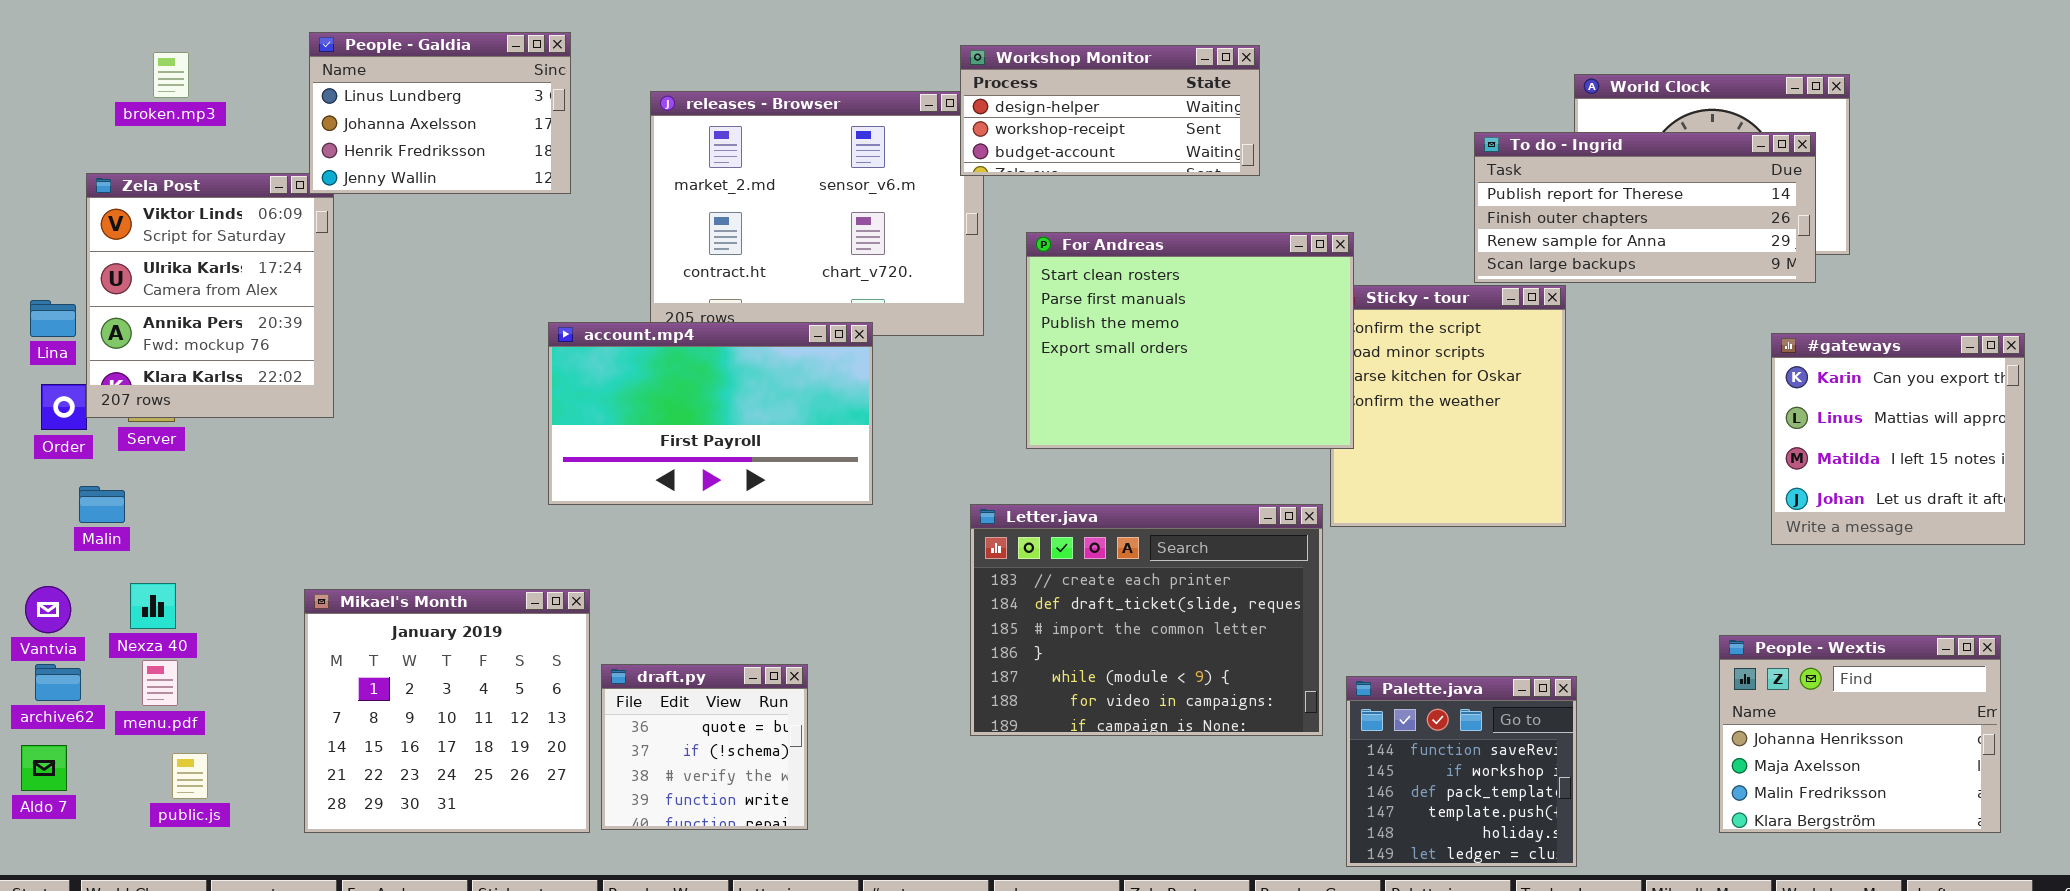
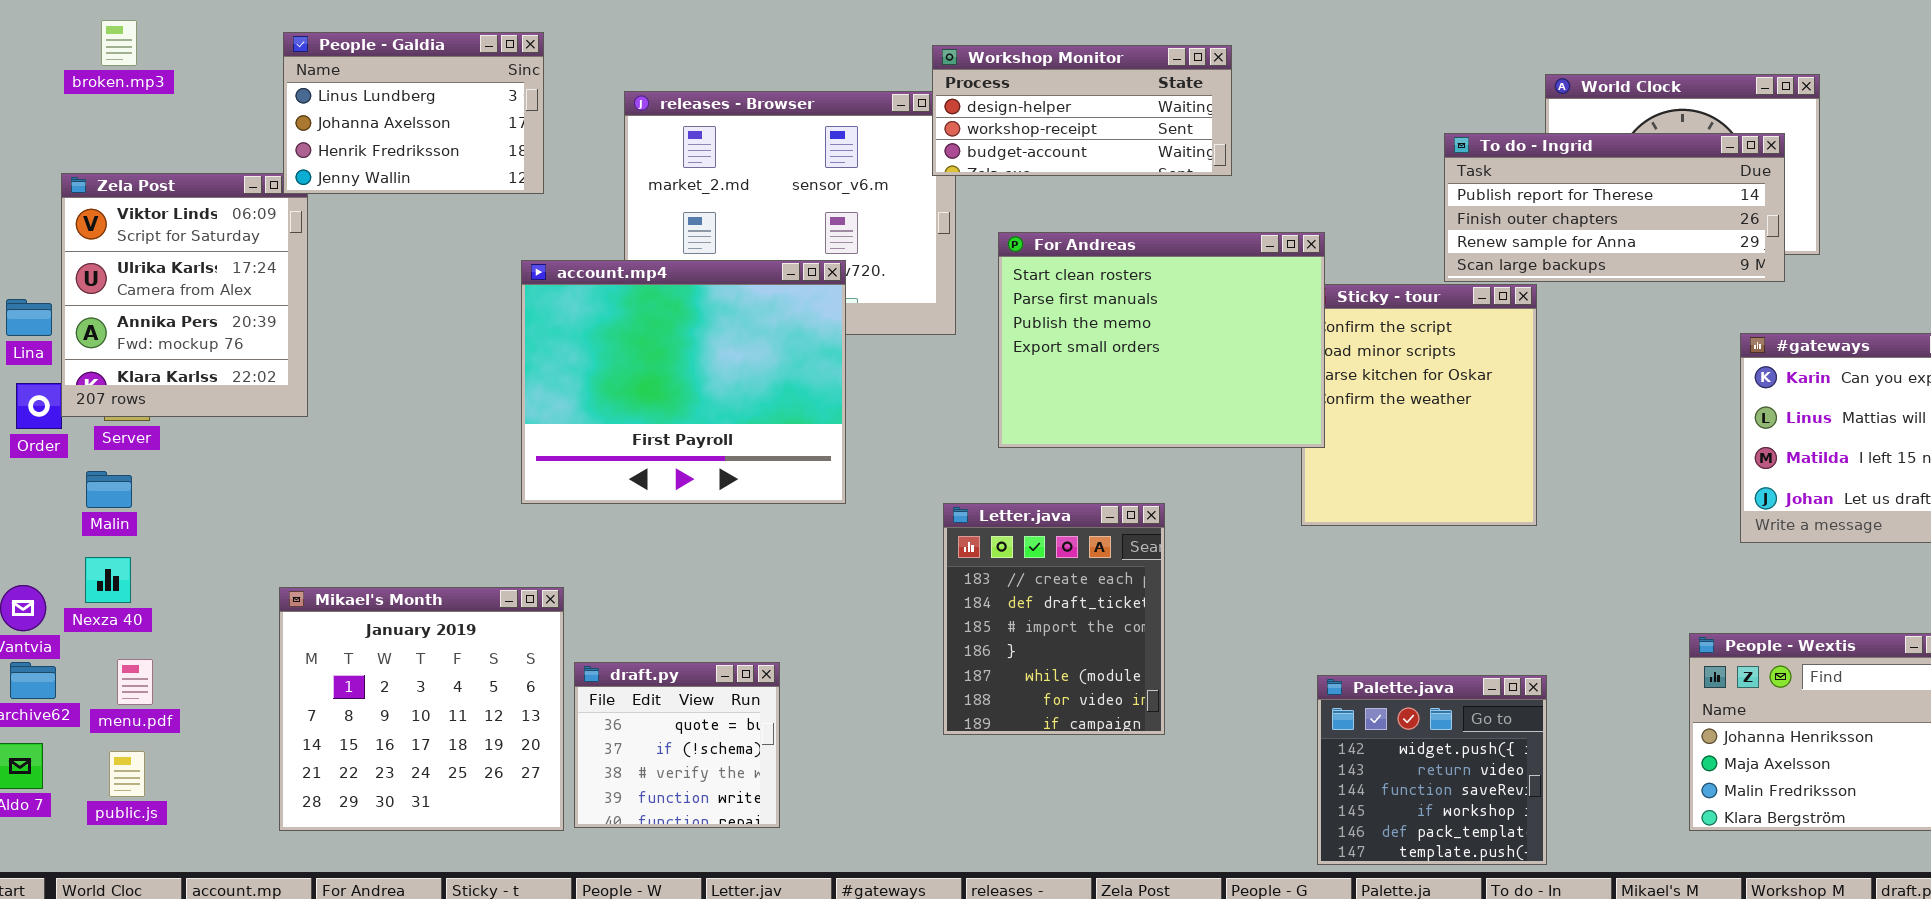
broken.mp3: [153,52,189,98] -> [101,20,137,66], moved
account.mp4: [548,322,873,505] -> [521,260,846,504], resized
Malin: [79,486,125,523] -> [86,471,132,508], moved
Letter.java: [970,504,1323,736] -> [943,503,1165,735], resized
Nexza 40: [130,583,176,629] -> [85,557,131,603], moved
Palette.java: [1346,676,1577,867] -> [1317,675,1547,865], scrolled up 2 rows
public.js: [172,753,208,799] -> [109,751,145,797], moved

